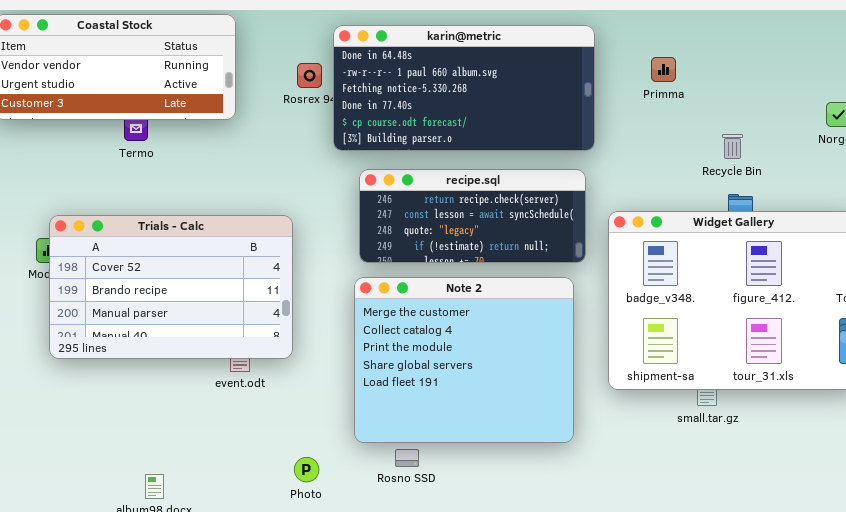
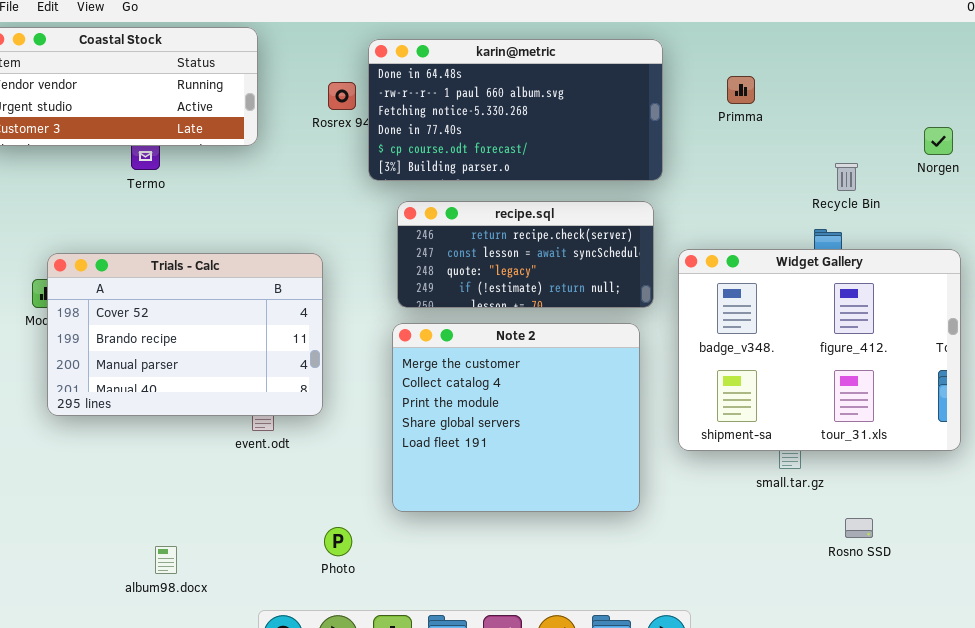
Recycle Bin: [722,134,743,159] -> [835,163,858,191], moved
Rosno SSD: [395,449,419,467] -> [845,518,873,538], moved

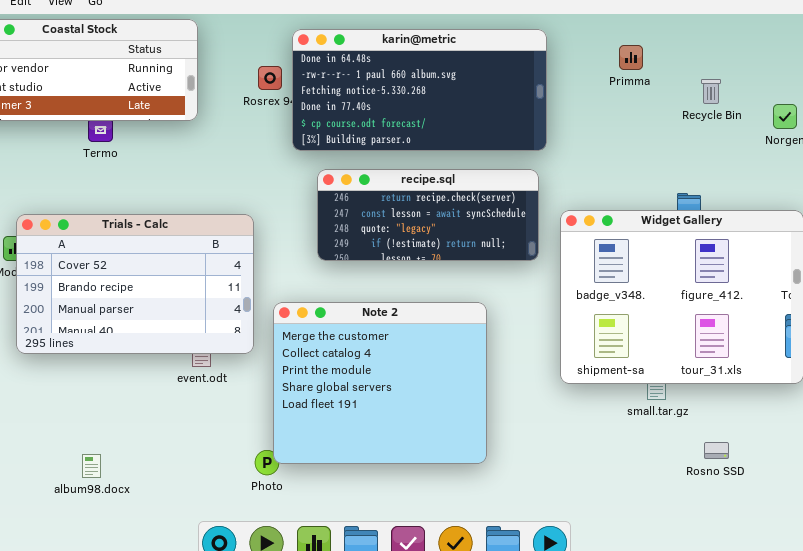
Primma: [727,76,755,104] -> [619,45,643,70], moved
Recycle Bin: [835,163,858,191] -> [701,79,721,104], moved
Note 2: [392,323,640,512] -> [273,302,487,464], moved
album98.docx: [155,546,177,574] -> [82,454,101,478], moved

